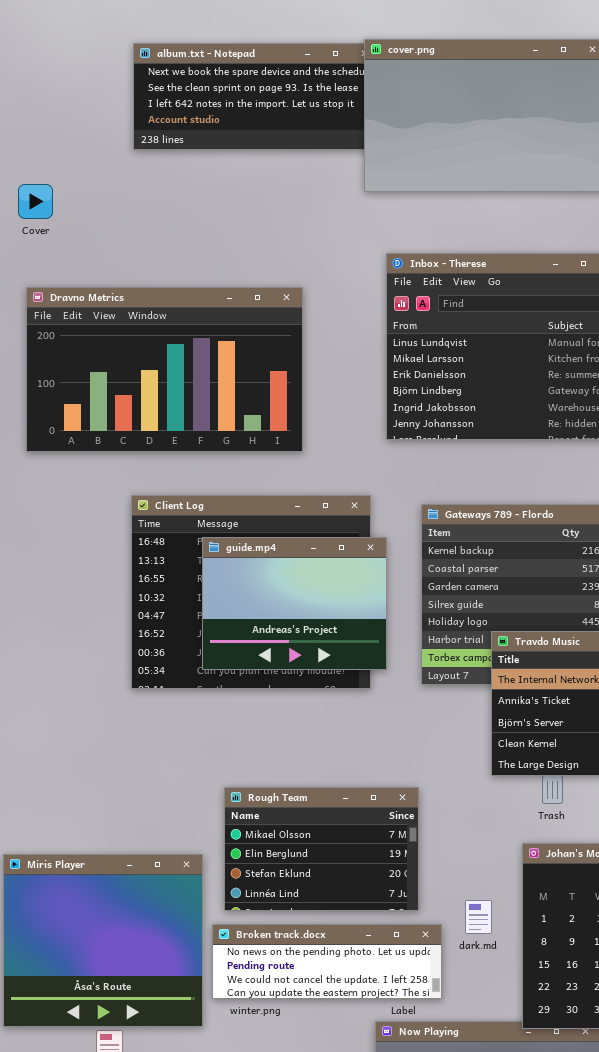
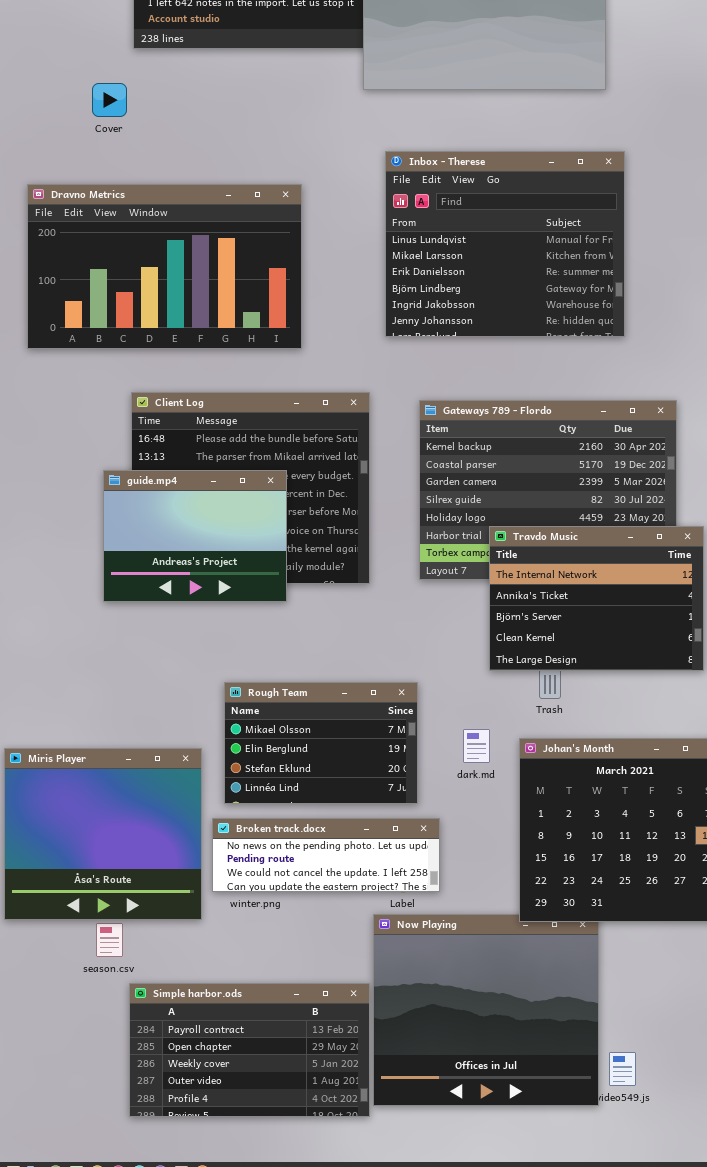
Cover: [18,184,53,219] -> [92,83,127,117], moved
guide.mp4: [202,537,387,670] -> [103,470,287,602], moved
dark.md: [465,900,492,934] -> [463,729,490,763], moved

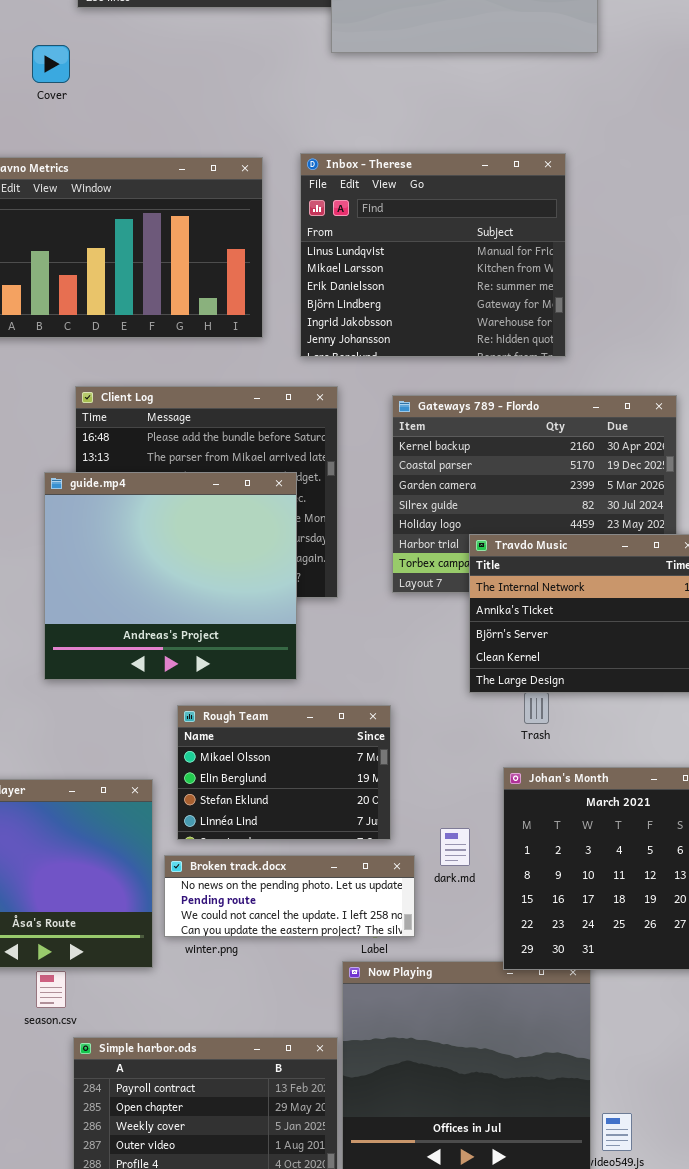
Inbox - Therese: [385,151,625,337] -> [300,153,566,357], moved
guide.mp4: [103,470,287,602] -> [44,472,297,680], resized
dark.md: [463,729,490,763] -> [440,828,470,866], moved

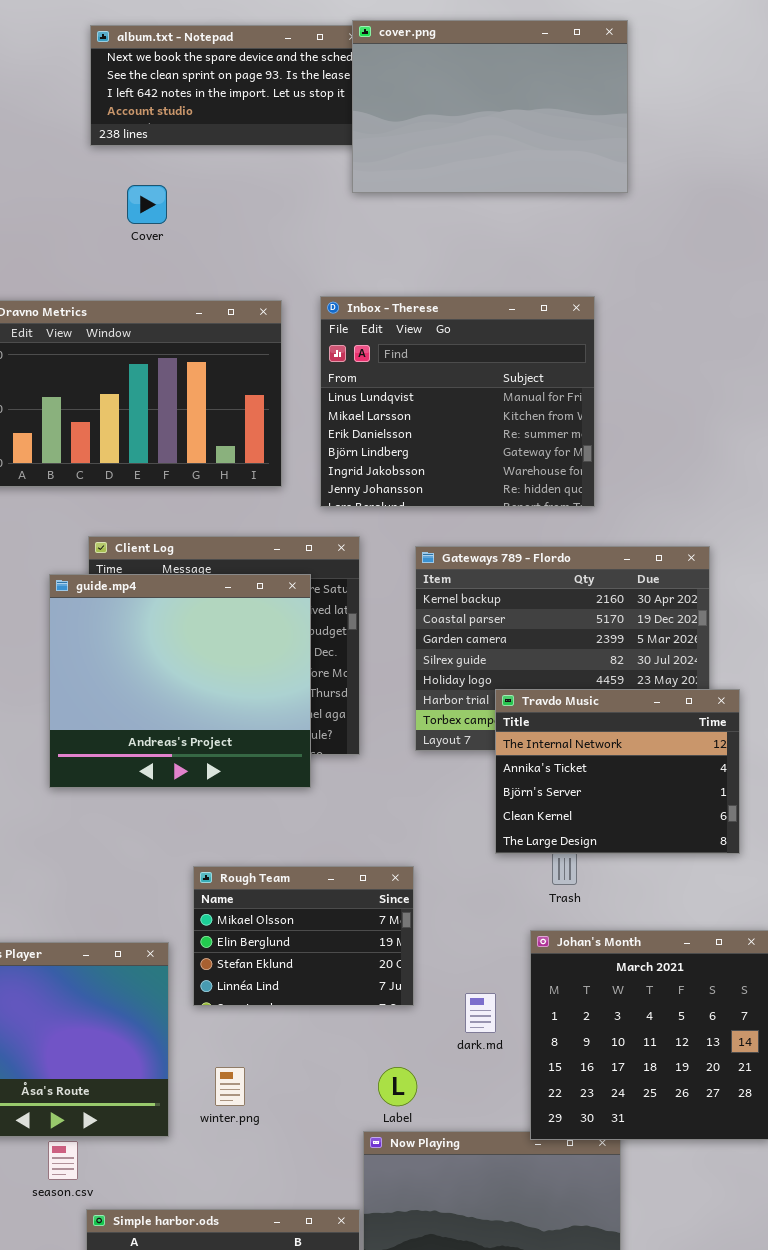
Cover: [32,45,70,83] -> [127,185,167,224], moved
guide.mp4: [44,472,297,680] -> [49,574,311,788], moved
Broken track.docx: [164,855,415,937] -> none, closed

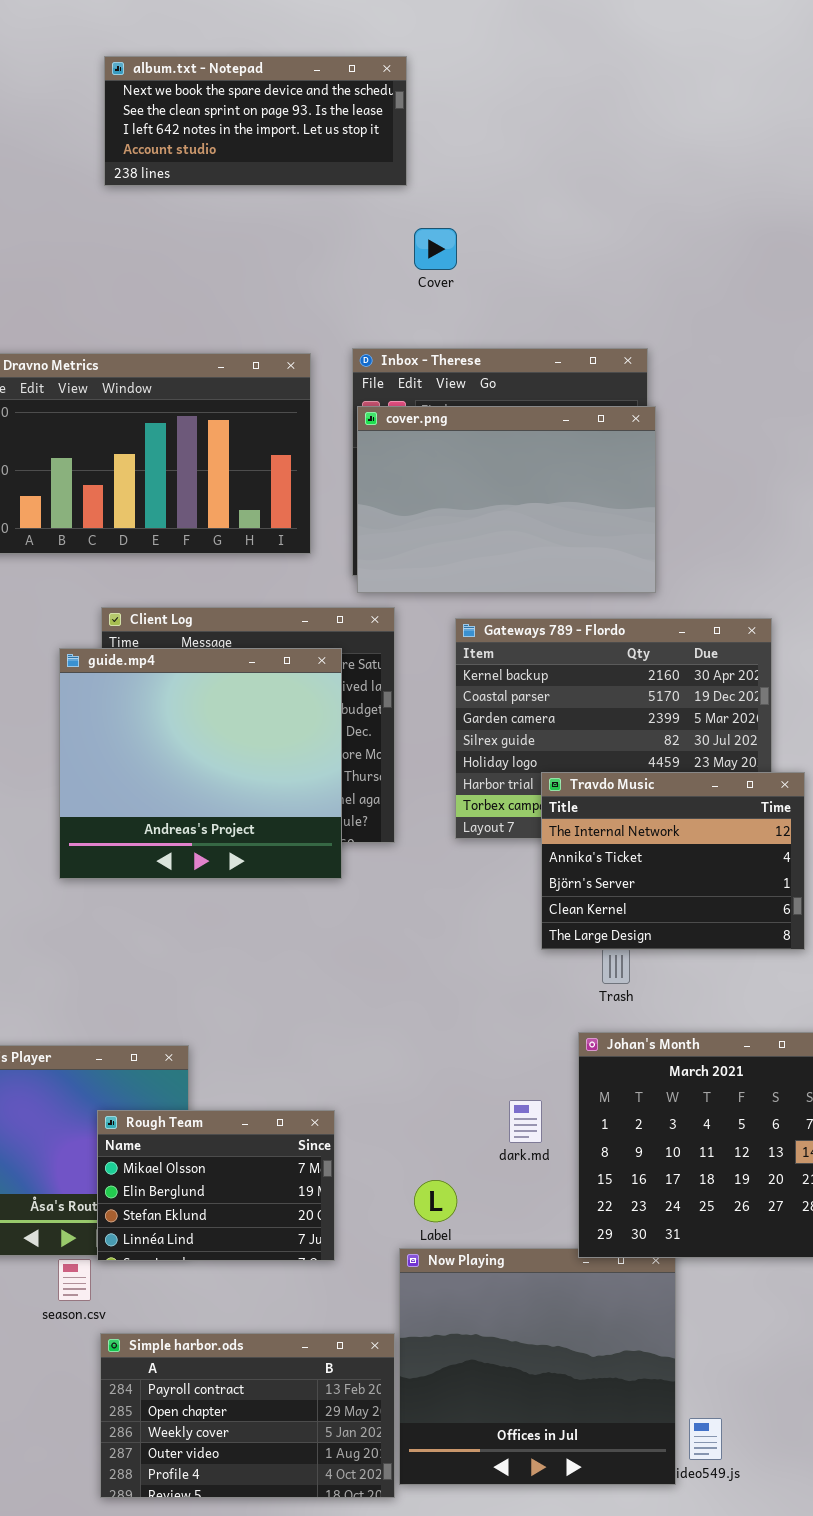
cover.png: [352,20,628,193] -> [357,406,656,593], moved
Cover: [127,185,167,224] -> [414,228,457,270], moved
Rough Team: [193,866,414,1006] -> [97,1110,335,1261], moved

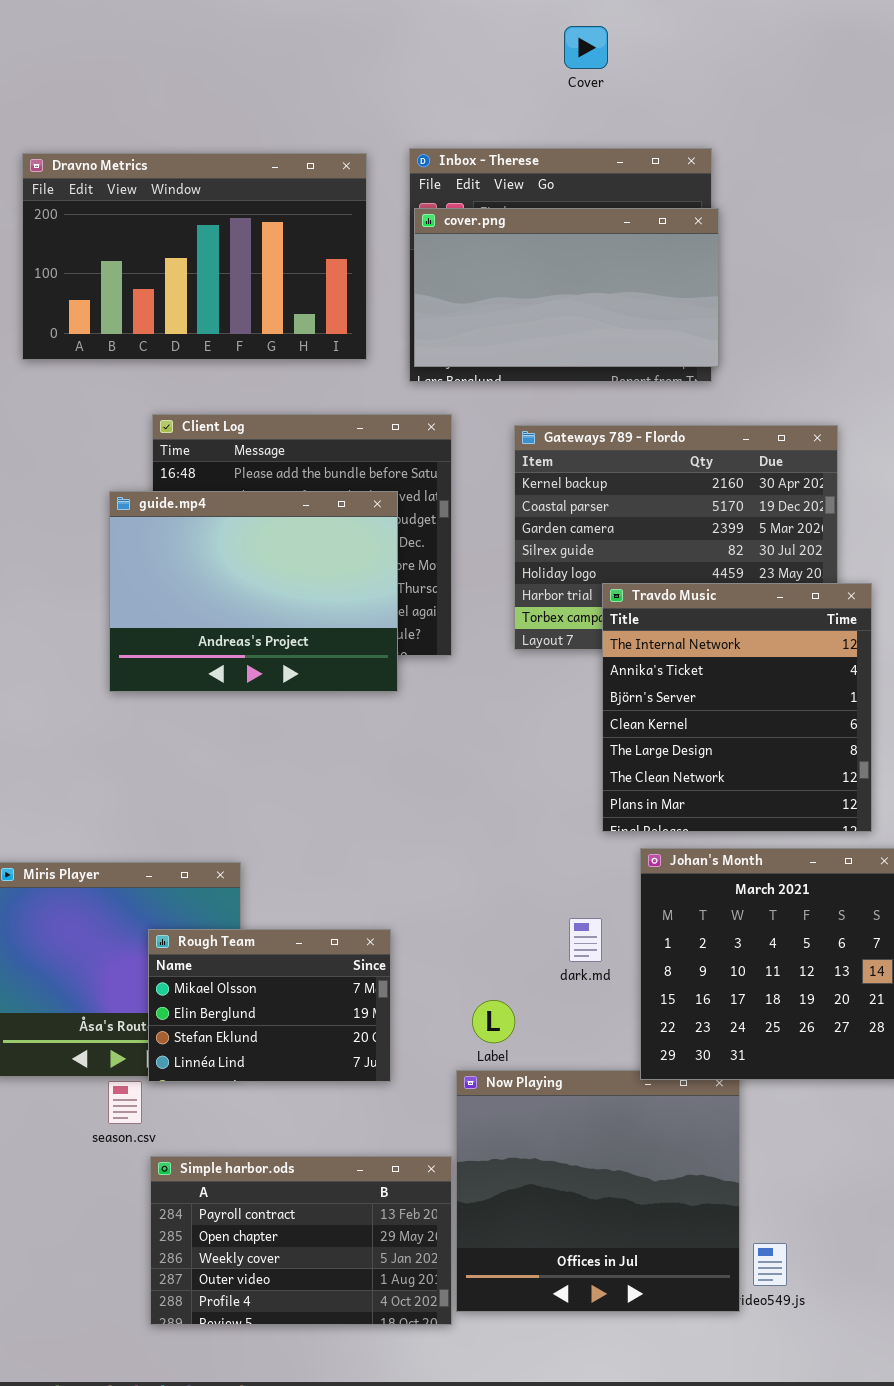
Cover: [414,228,457,270] -> [564,26,608,69], moved
cover.png: [357,406,656,593] -> [414,208,719,367], resized
guide.mp4: [59,648,342,879] -> [109,491,398,692], resized
Travdo Music: [541,772,805,950] -> [602,583,872,832], resized

